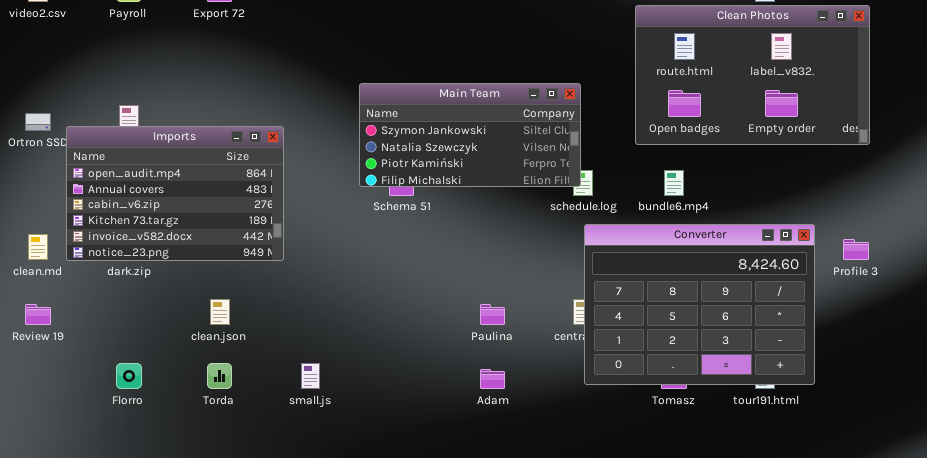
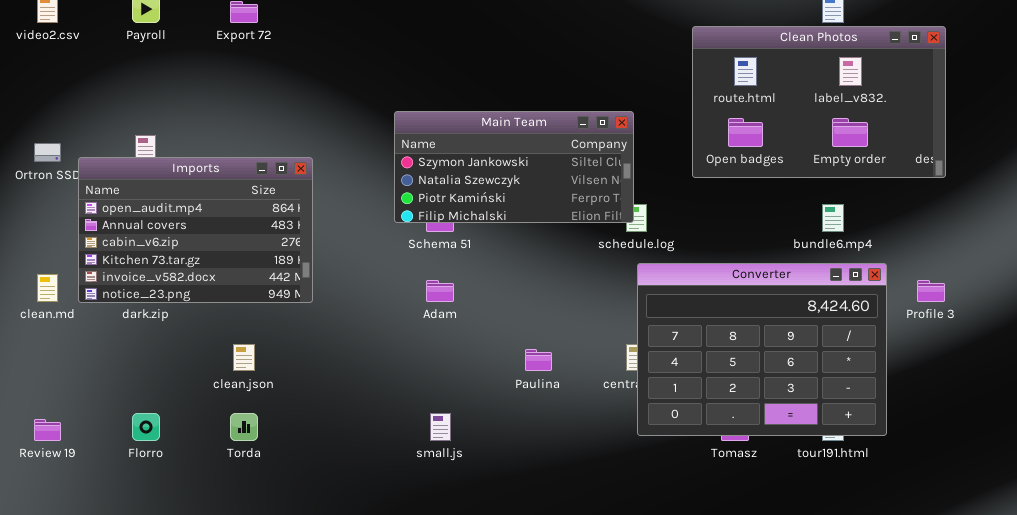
bundle6.mp4: [664,170,684,196] -> [822,204,844,232], moved
Review 19: [25,304,51,325] -> [34,419,61,441], moved
small.js: [301,363,320,389] -> [430,413,451,441], moved
Adam: [480,369,505,389] -> [426,280,454,302], moved

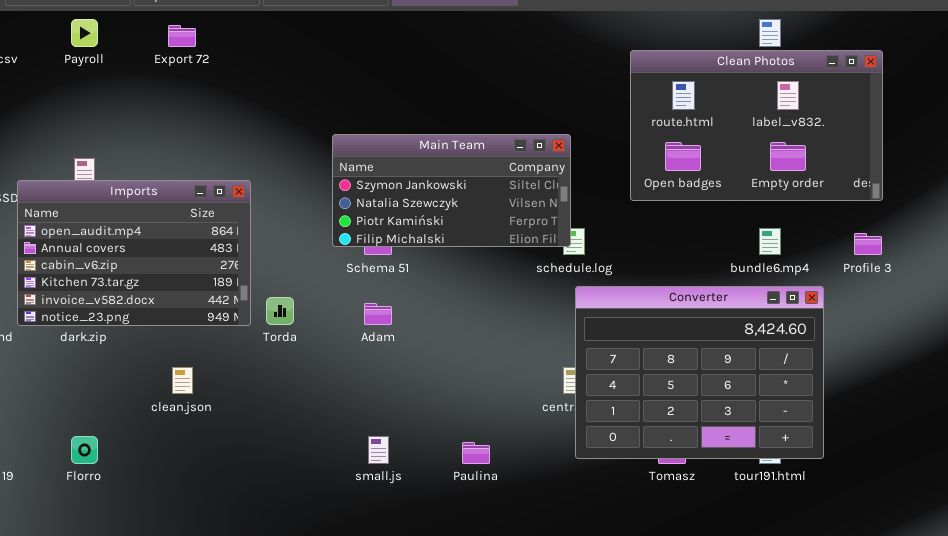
Profile 3: [917,280,945,302] -> [854,233,882,255], moved
Paulina: [525,349,552,371] -> [462,442,490,464], moved
Torda: [230,413,258,441] -> [266,297,294,325], moved

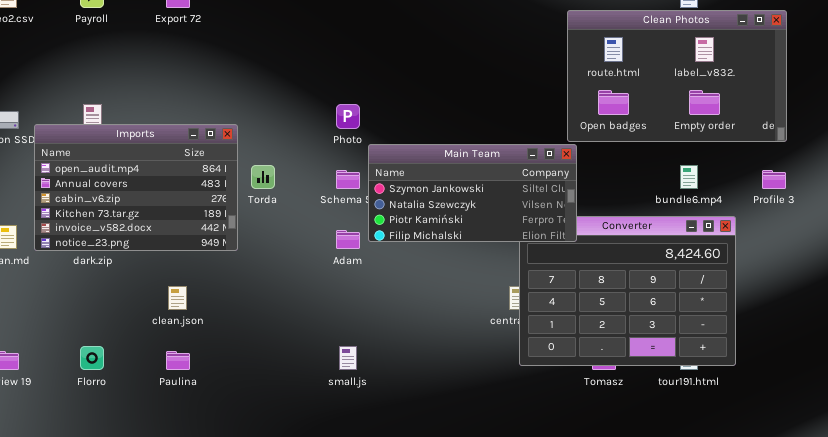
Main Team: [332,134,571,247] -> [368,144,577,242], moved
Torda: [266,297,294,325] -> [251,165,275,189], moved
Paulina: [462,442,490,464] -> [166,351,190,370], moved

